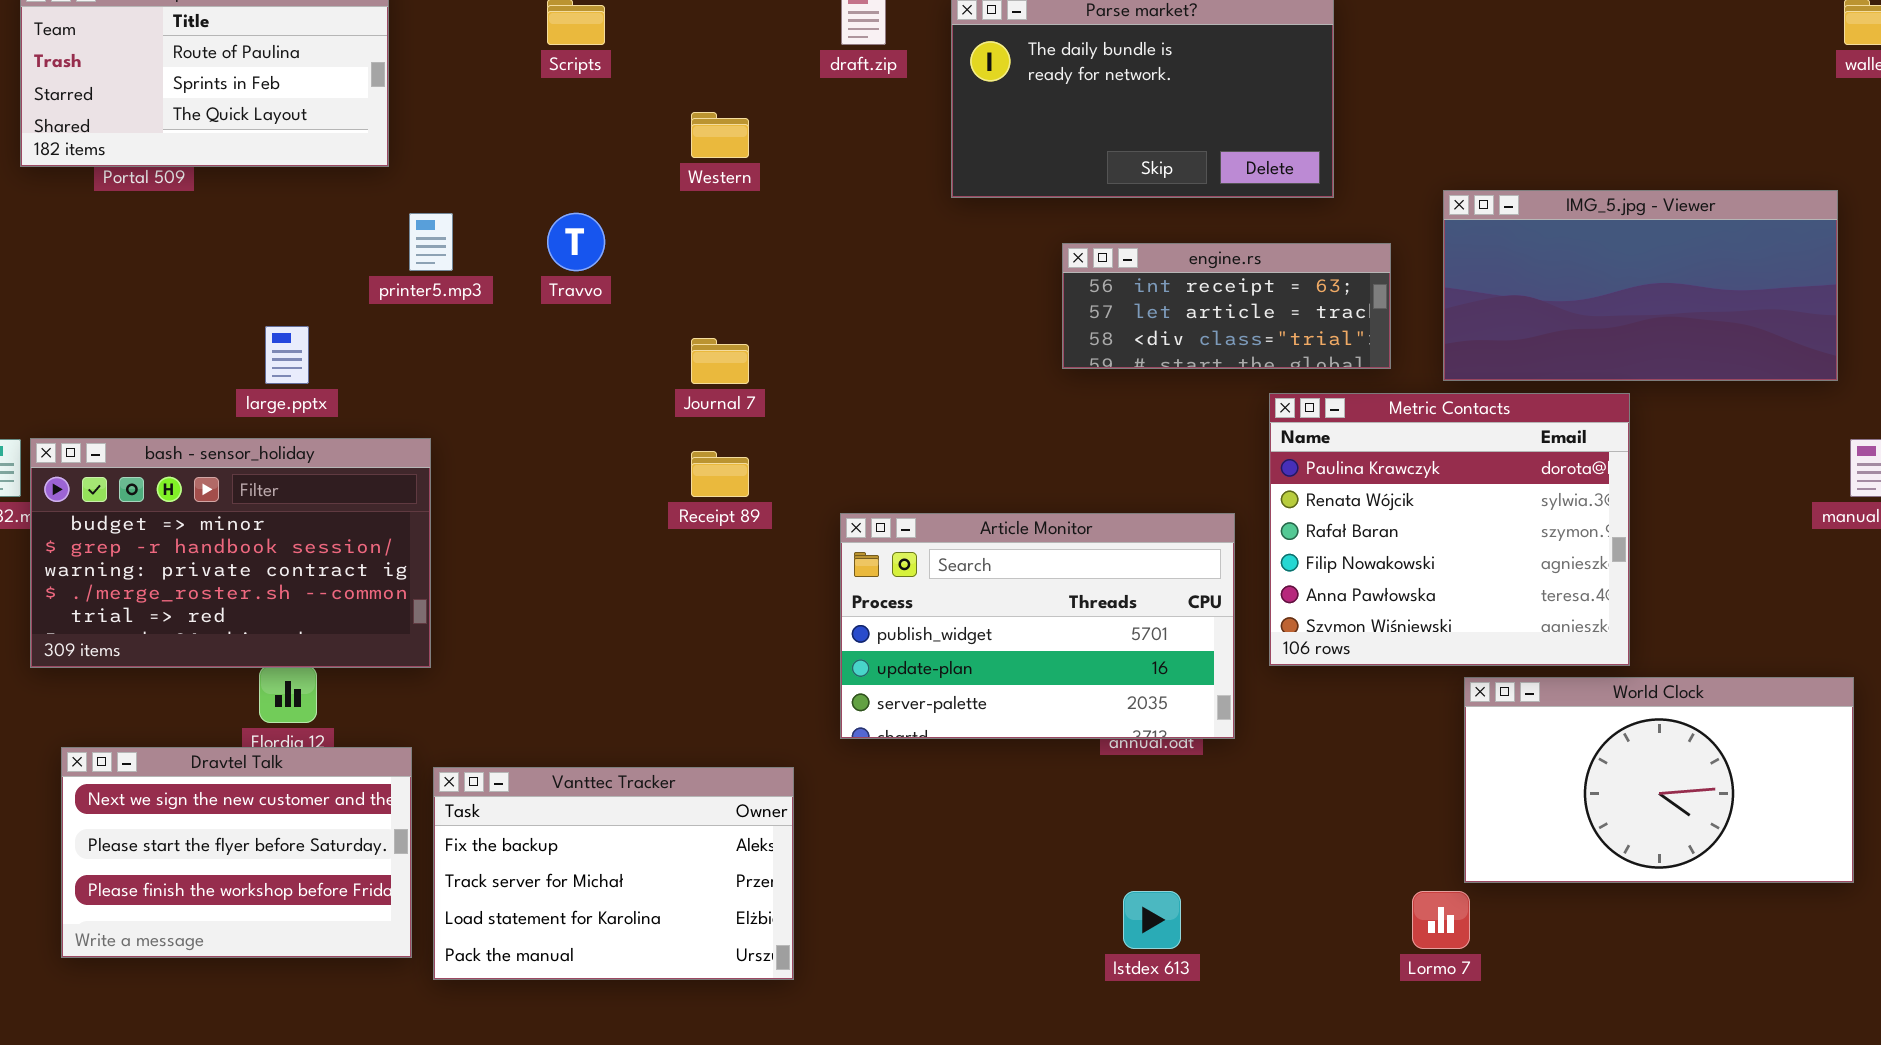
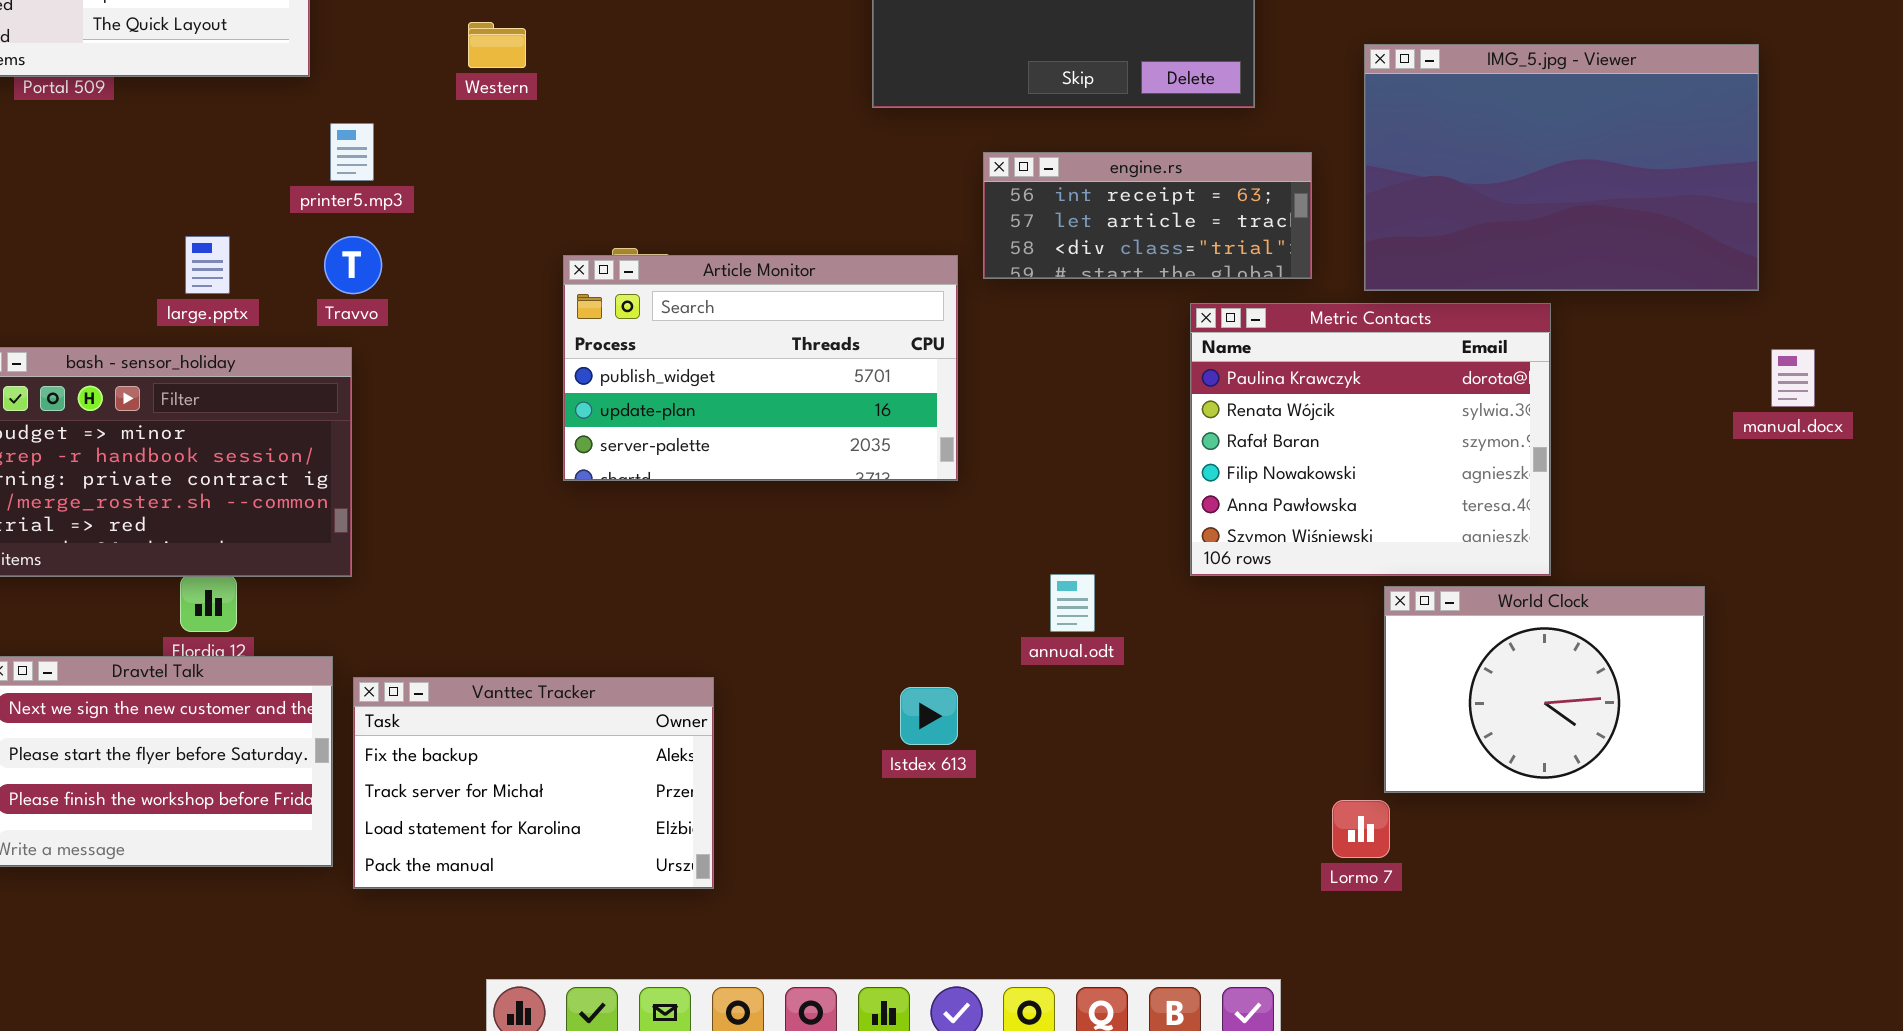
Western: [691,112,749,158] -> [468,22,526,68], moved
IMG_5.jpg - Viewer: [1443,190,1838,381] -> [1364,44,1759,291], resized
Travvo: [547,213,605,271] -> [324,236,382,294], moved
Article Monitor: [840,513,1235,739] -> [563,255,958,481], moved
World Clock: [1464,677,1854,883] -> [1384,586,1705,793], resized
Istdex 613: [1123,891,1181,949] -> [900,687,958,745], moved

